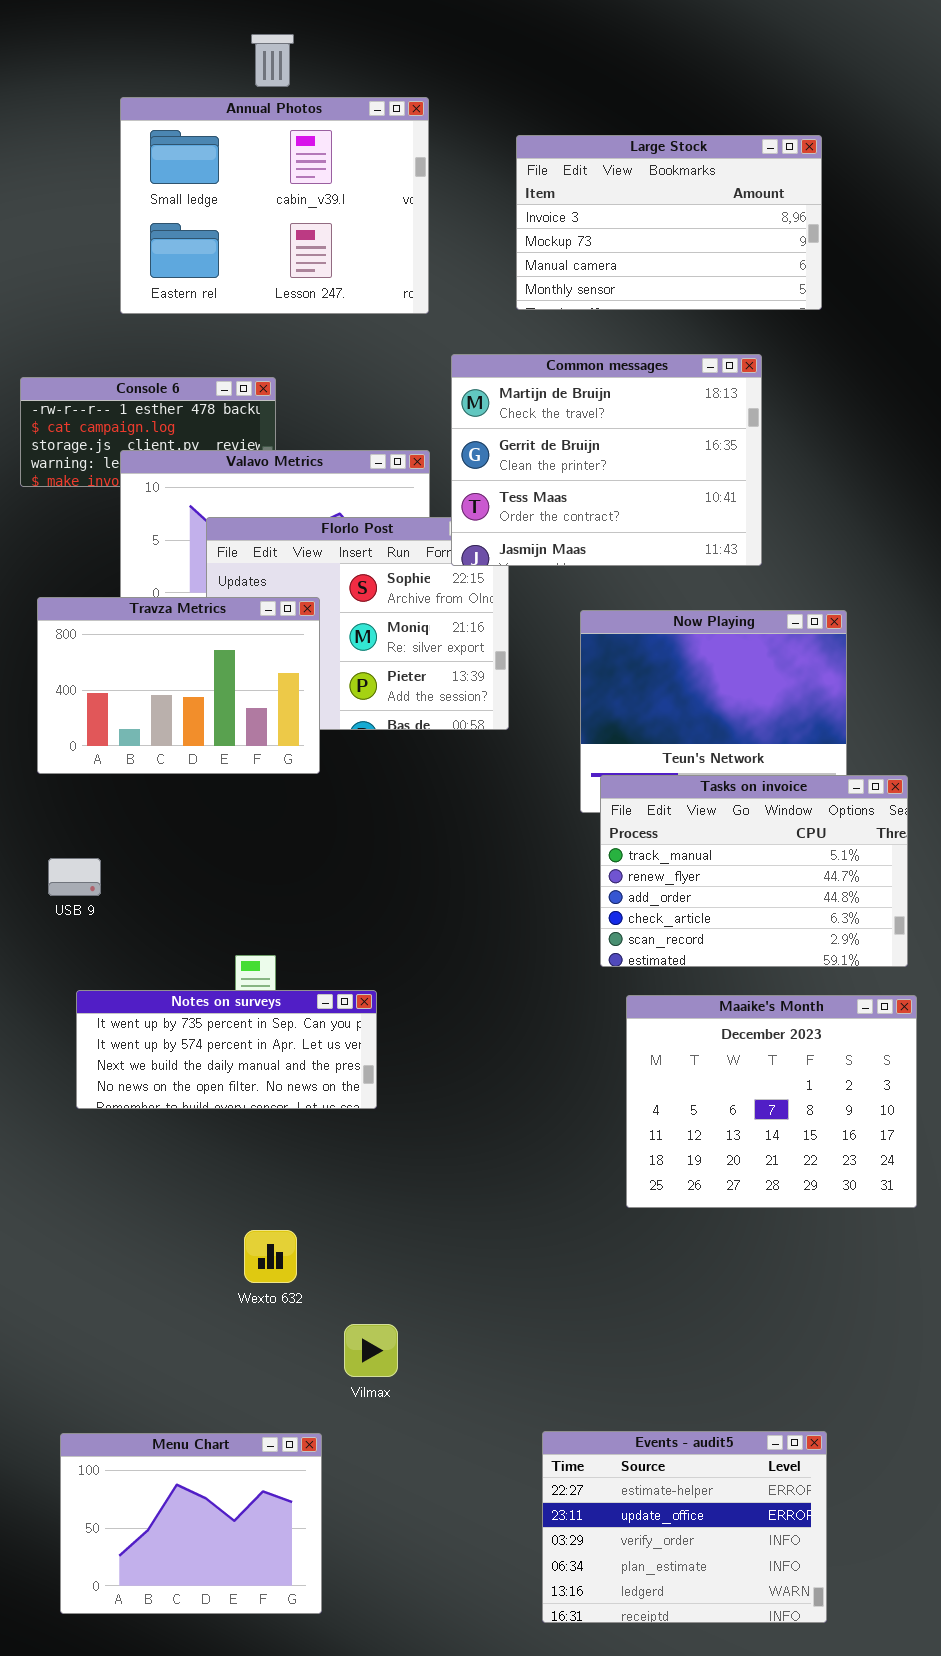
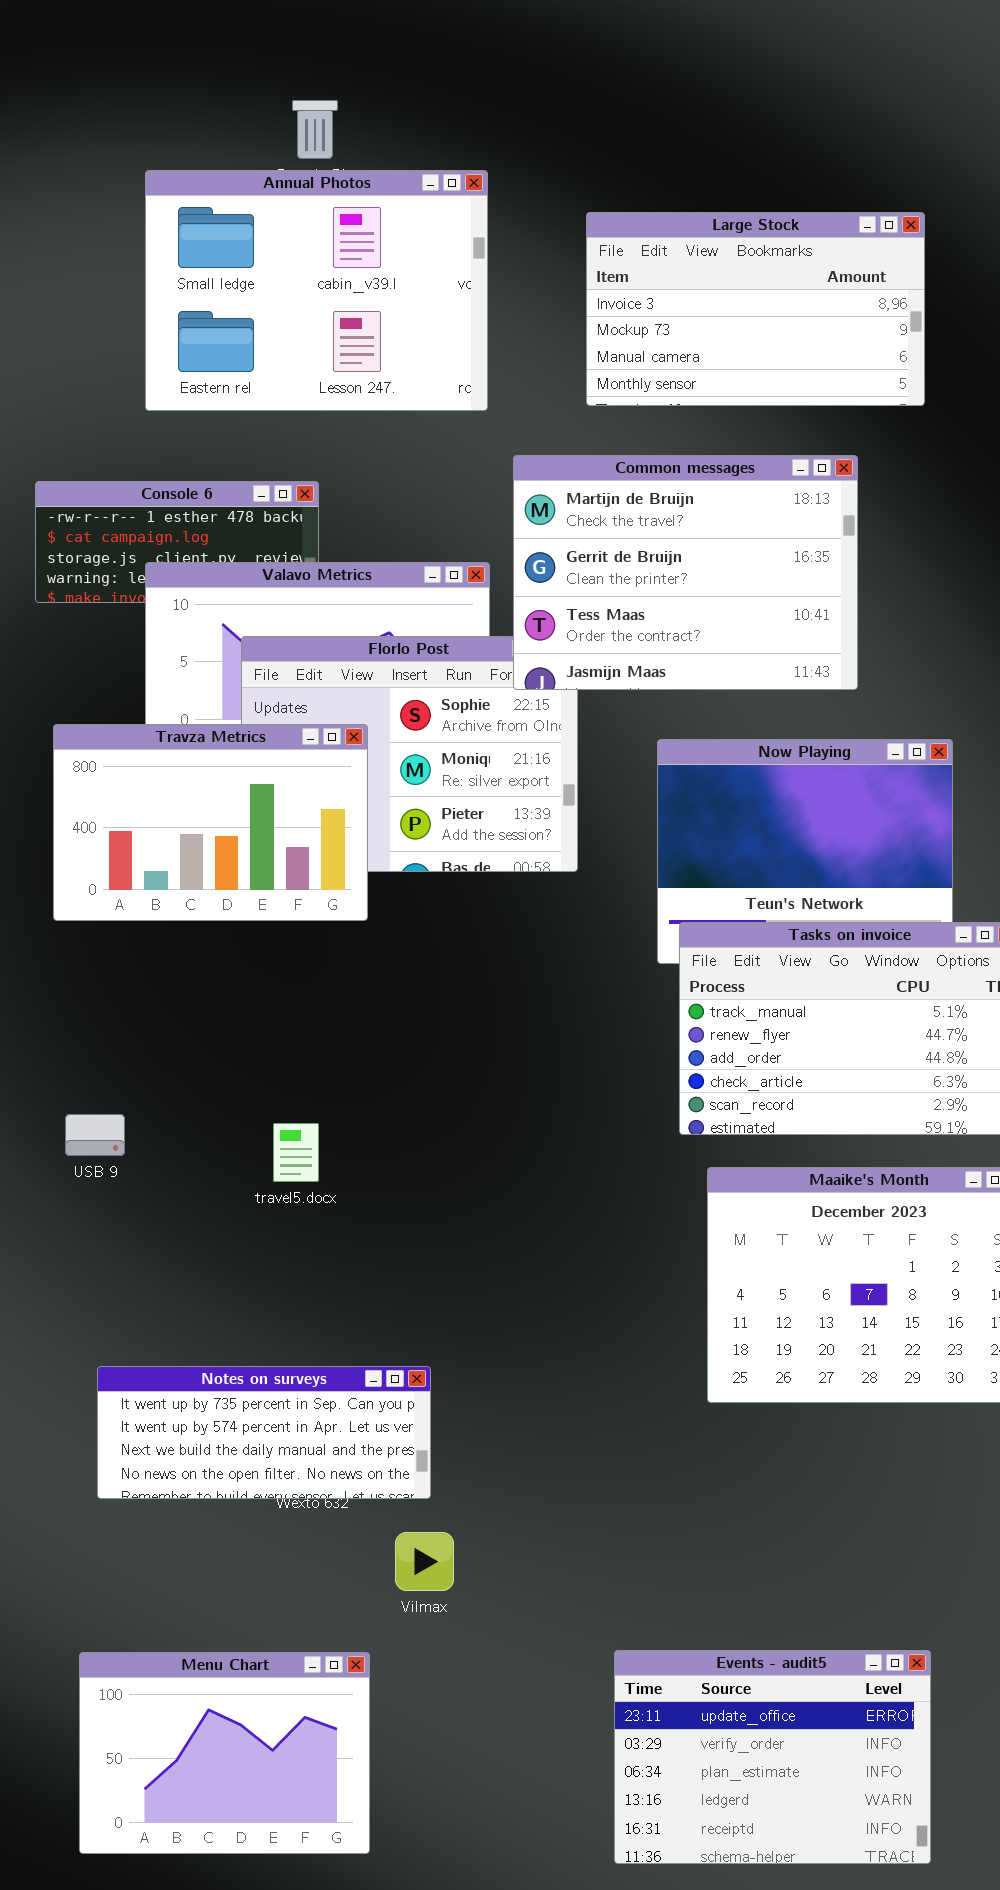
USB 9: [48,858,101,896] -> [65,1114,125,1156], moved
Notes on surveys: [76,990,377,1109] -> [97,1366,431,1499], moved
Events - audit5: [542,1431,827,1623] -> [614,1650,931,1864], scrolled down 1 row

